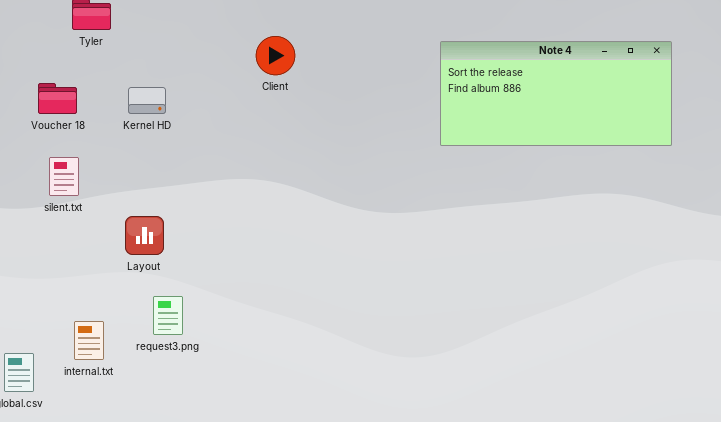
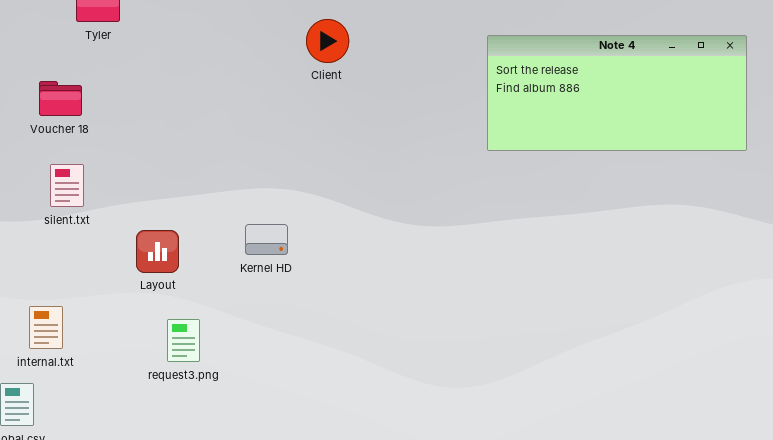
Client: [256,36,295,75] -> [306,19,349,63], moved
Kernel HD: [128,87,166,114] -> [245,224,288,255], moved
internal.txt: [74,321,104,360] -> [29,306,63,349], moved

